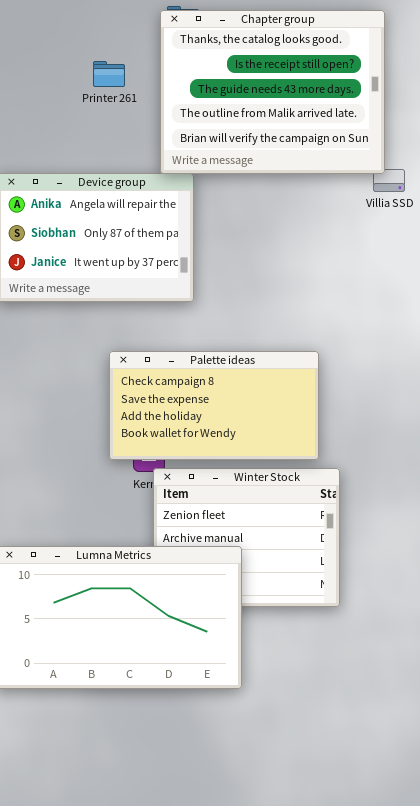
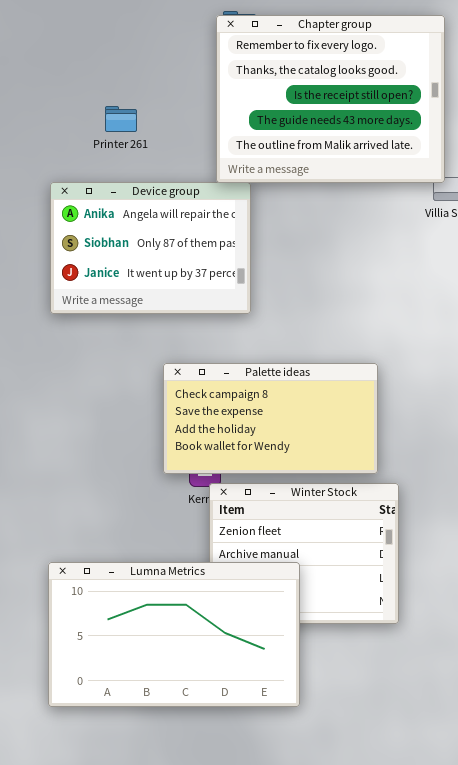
Chapter group: [160,10,385,174] -> [216,15,445,183], scrolled up 1 row
Printer 261: [93,61,125,87] -> [105,106,137,132], moved

